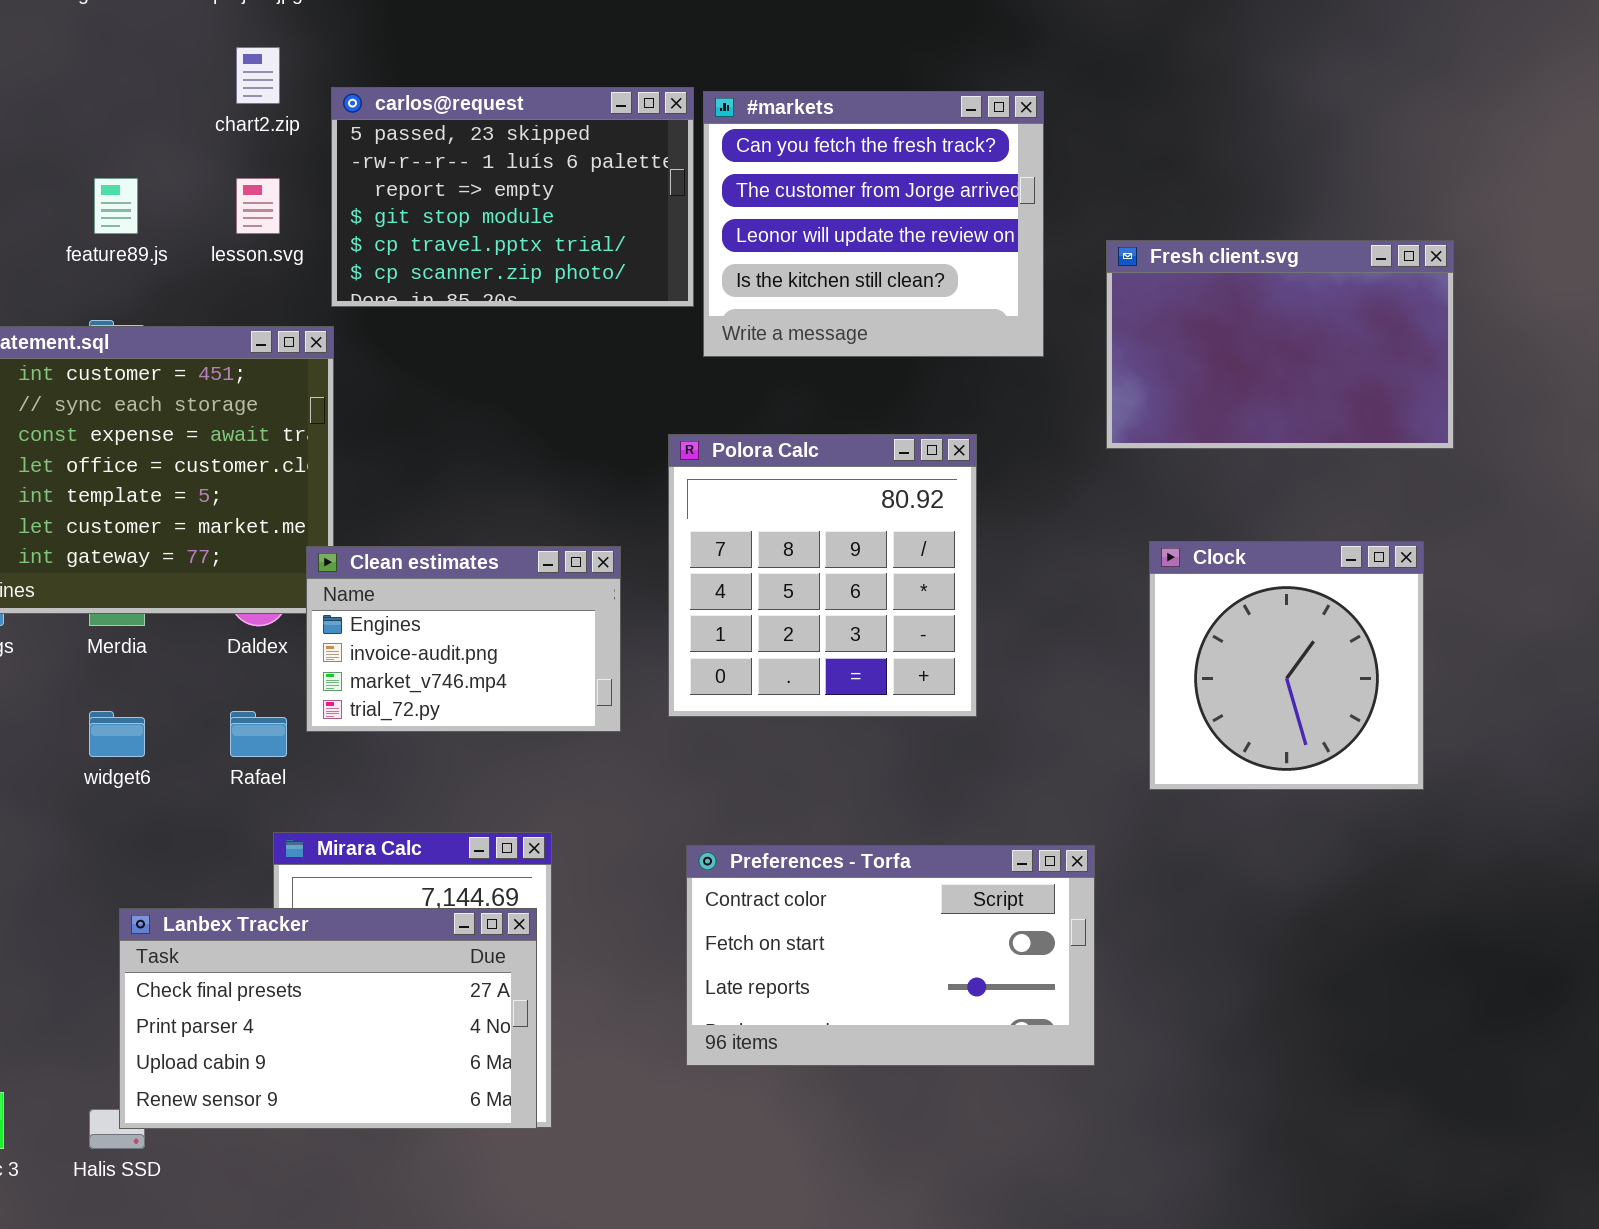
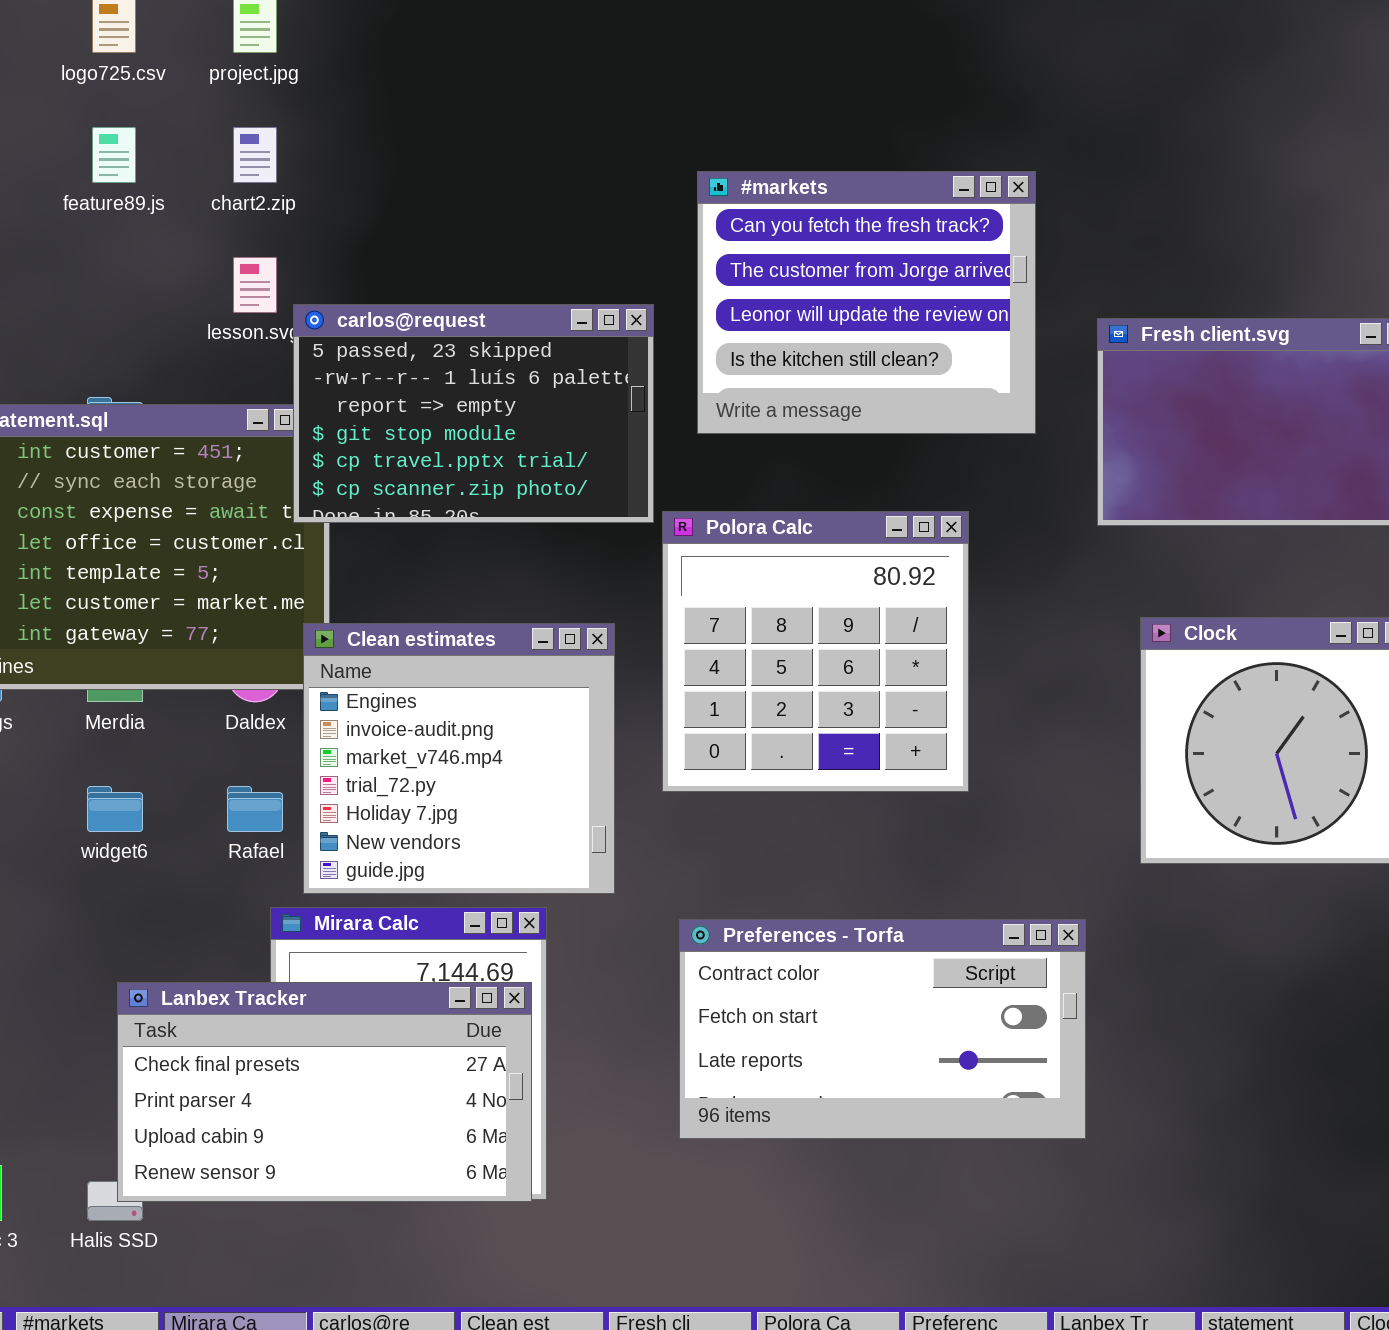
carlos@request: [331,87,694,307] -> [293,304,654,523], moved
feature89.js: [94,178,138,234] -> [92,127,136,183], moved
Clean estimates: [306,546,621,732] -> [303,623,615,894], resized

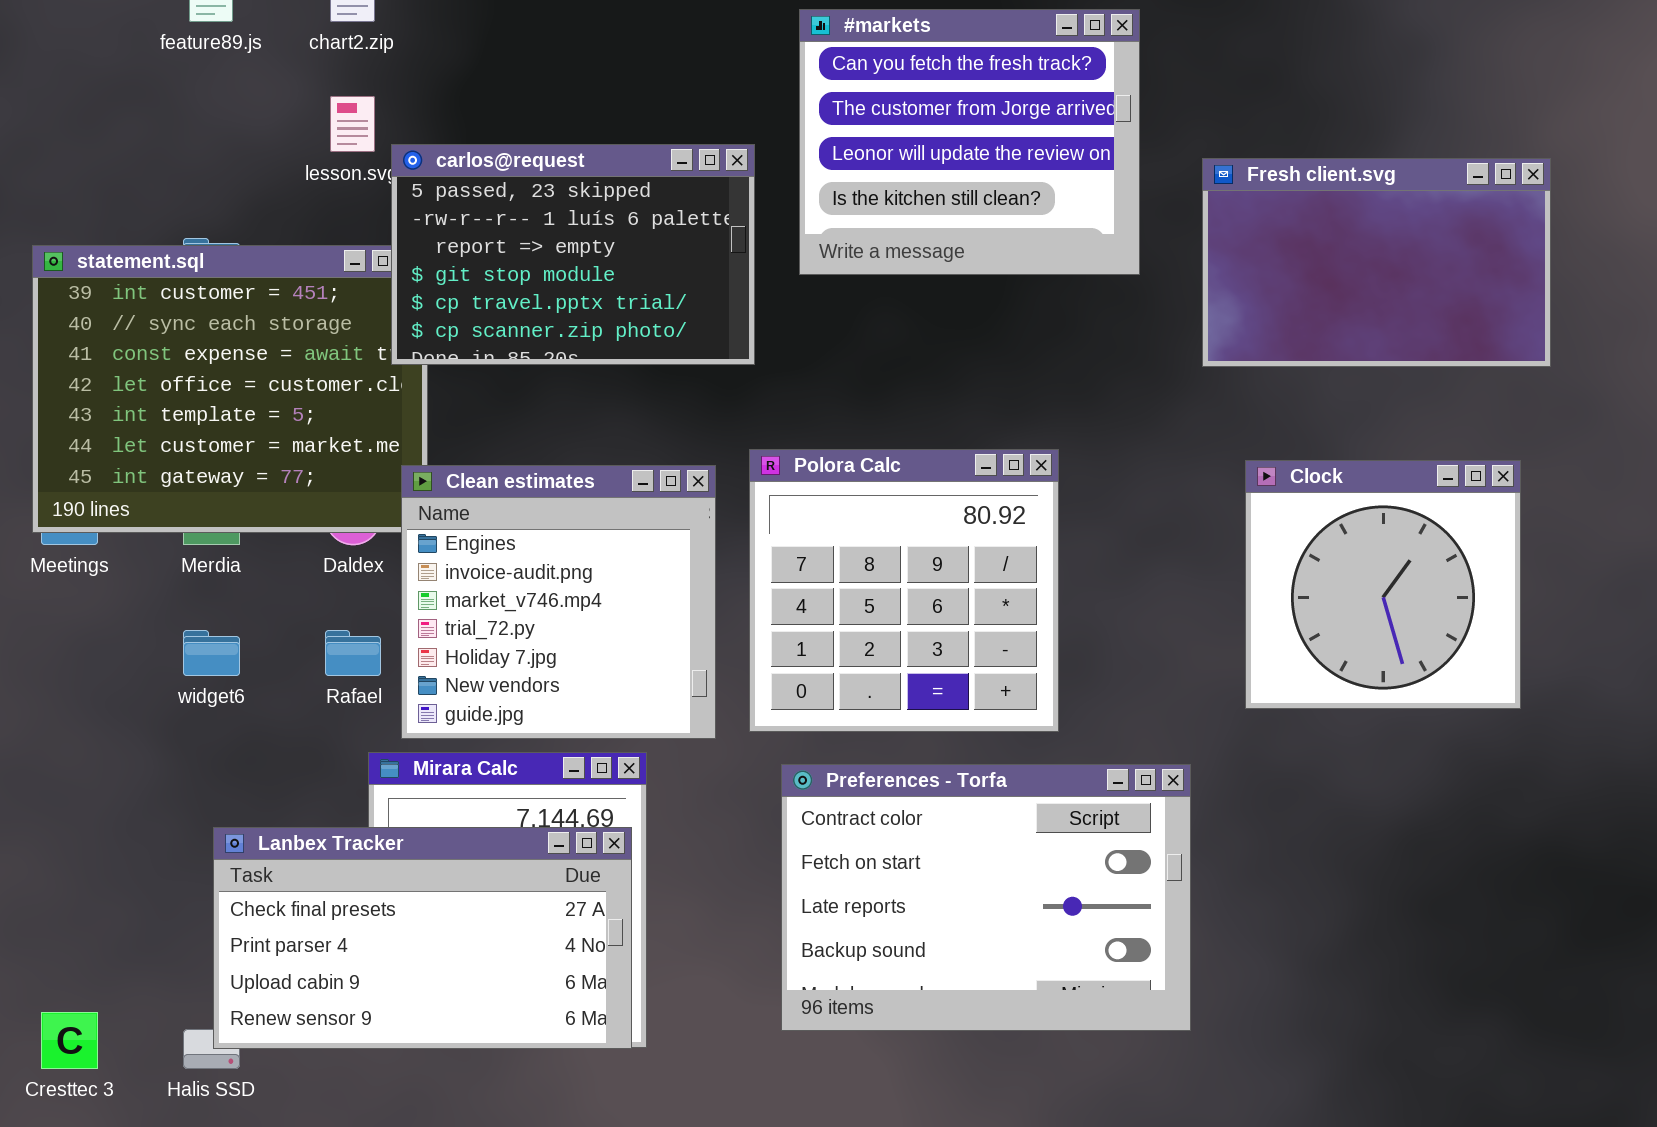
Polora Calc: [662,511,969,792] -> [749,449,1059,732], moved
Preferences - Torfa: [679,919,1086,1139] -> [781,764,1191,1031], resized

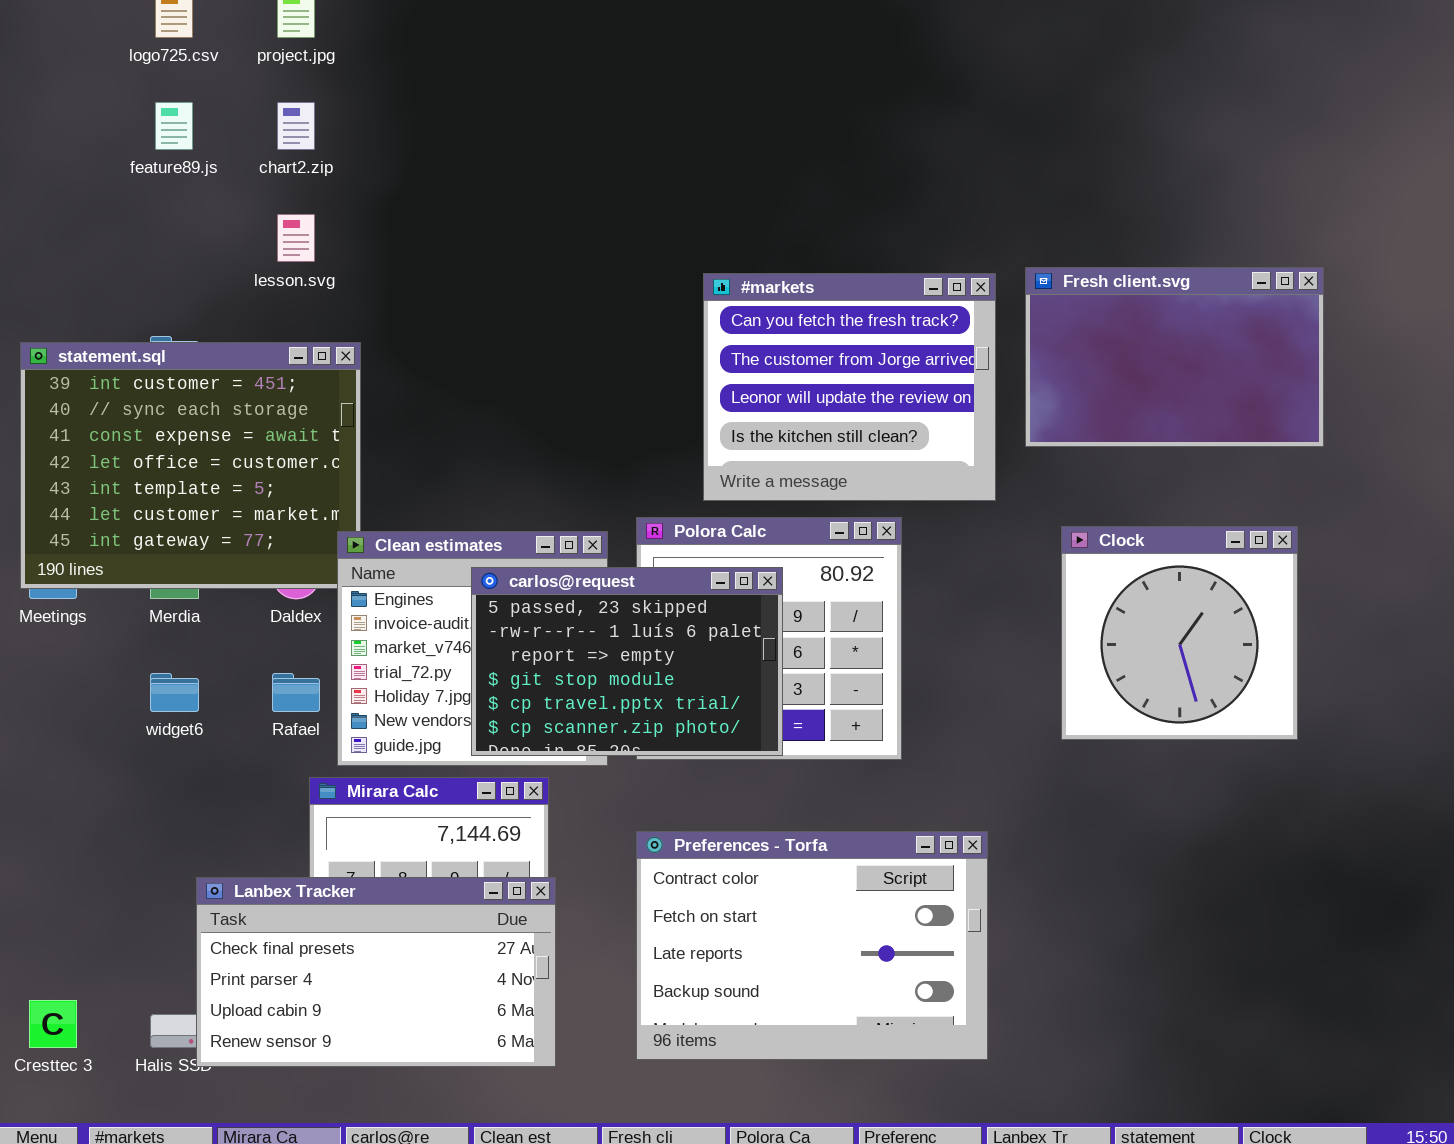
#markets: [799,9,1140,275] -> [703,273,996,501], moved
carlos@request: [391,144,755,365] -> [471,567,783,756], moved
Preferences - Torfa: [781,764,1191,1031] -> [636,831,988,1060], moved
Lanbex Tracker: [213,827,632,1049] -> [196,877,556,1067], moved

